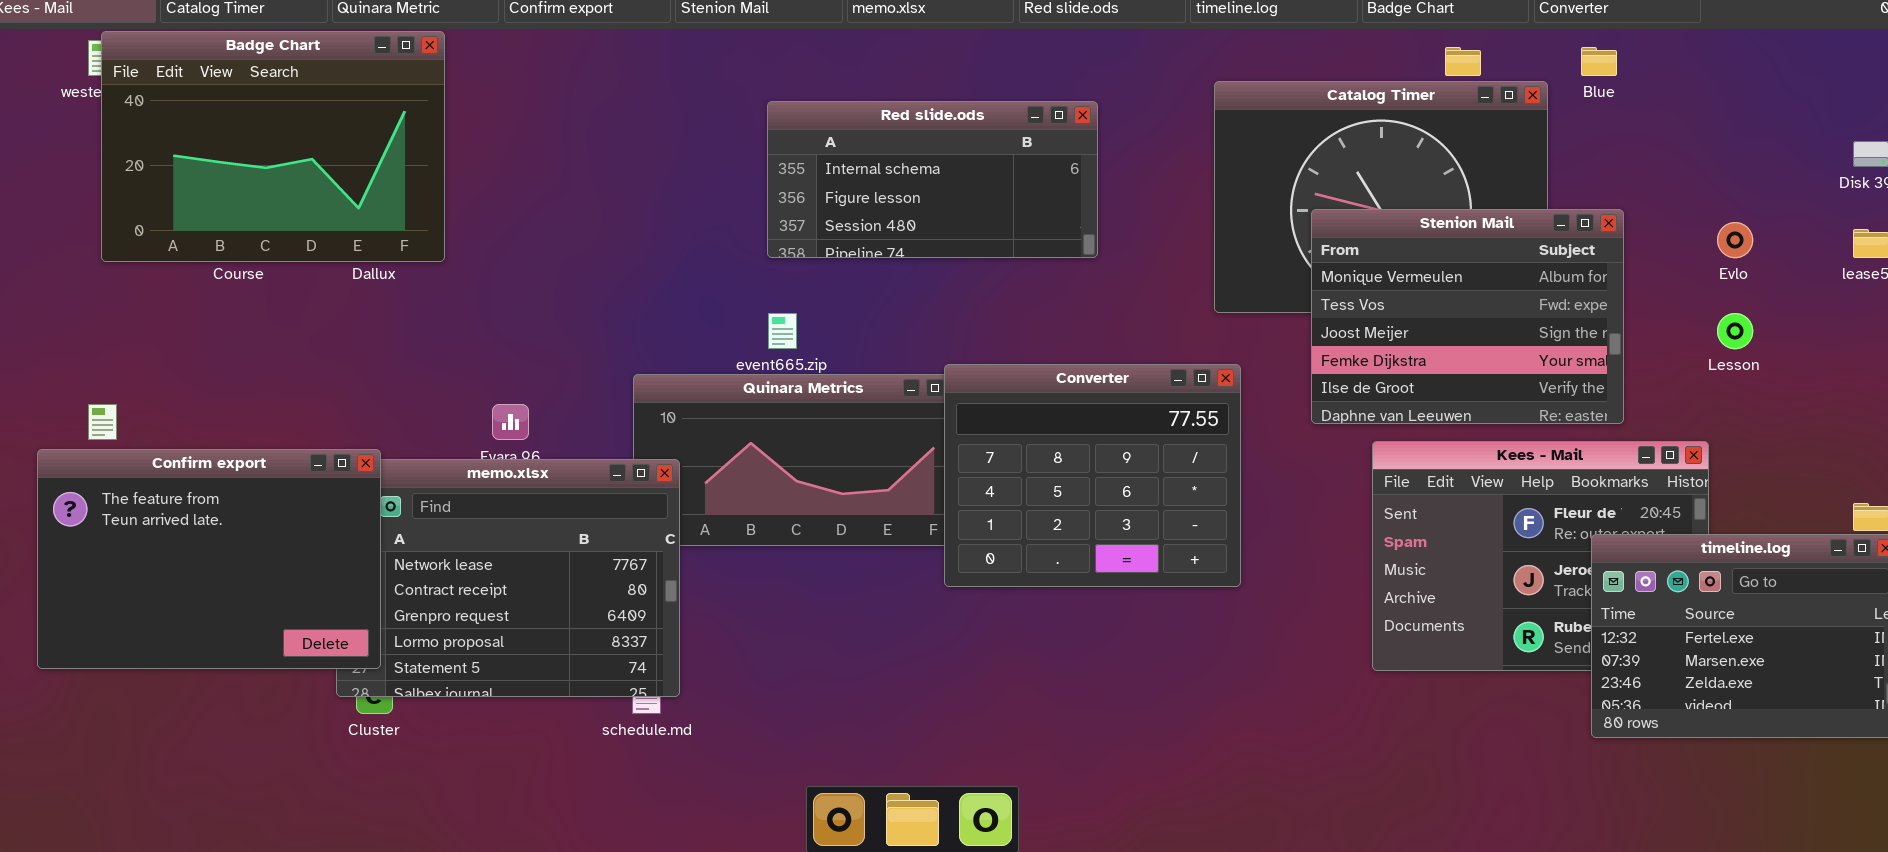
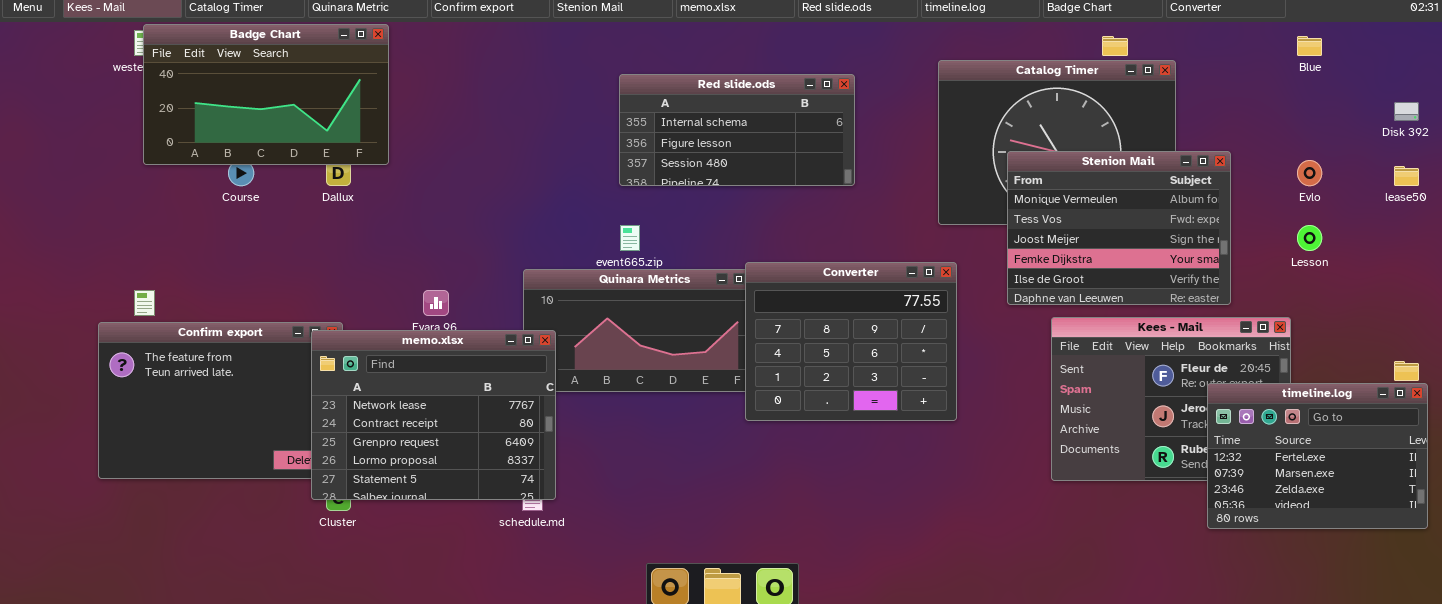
Badge Chart: [101,31,445,262] -> [143,24,389,165], resized
Blue: [1581,47,1617,76] -> [1297,36,1322,56], moved
memo.xlsx: [336,459,680,697] -> [311,330,556,500], raised

